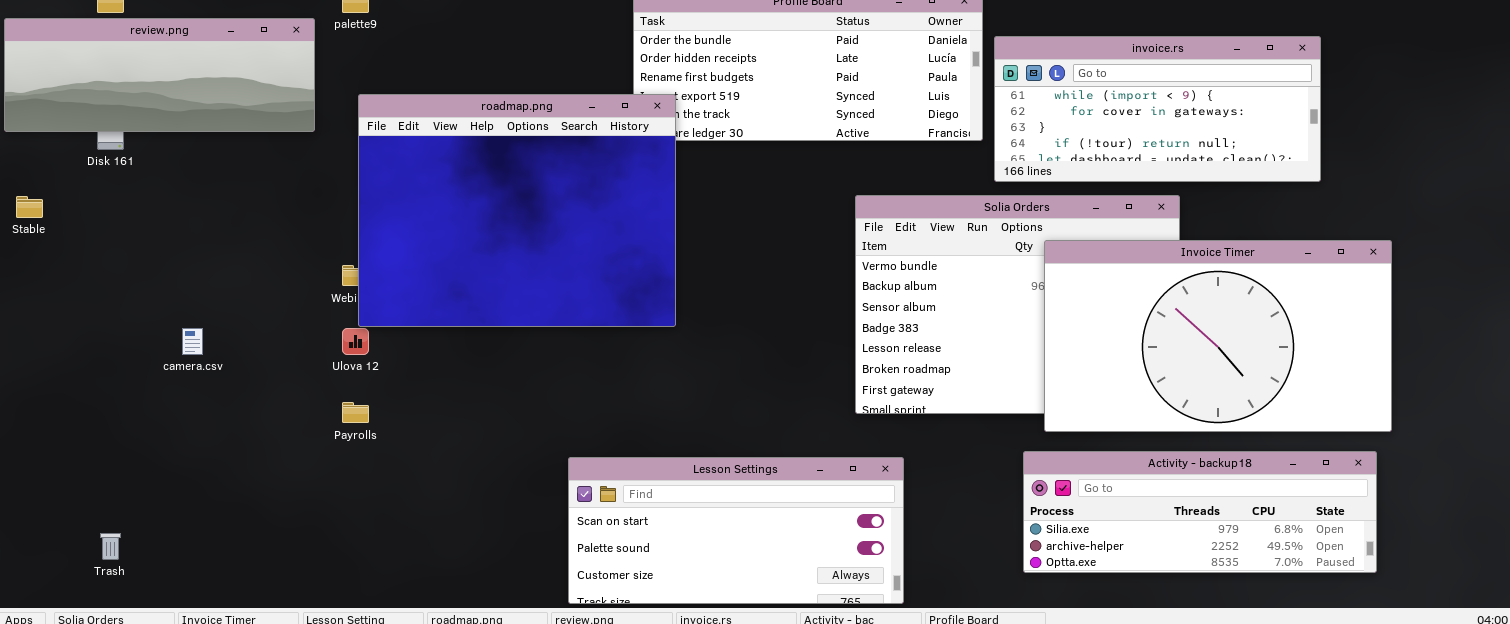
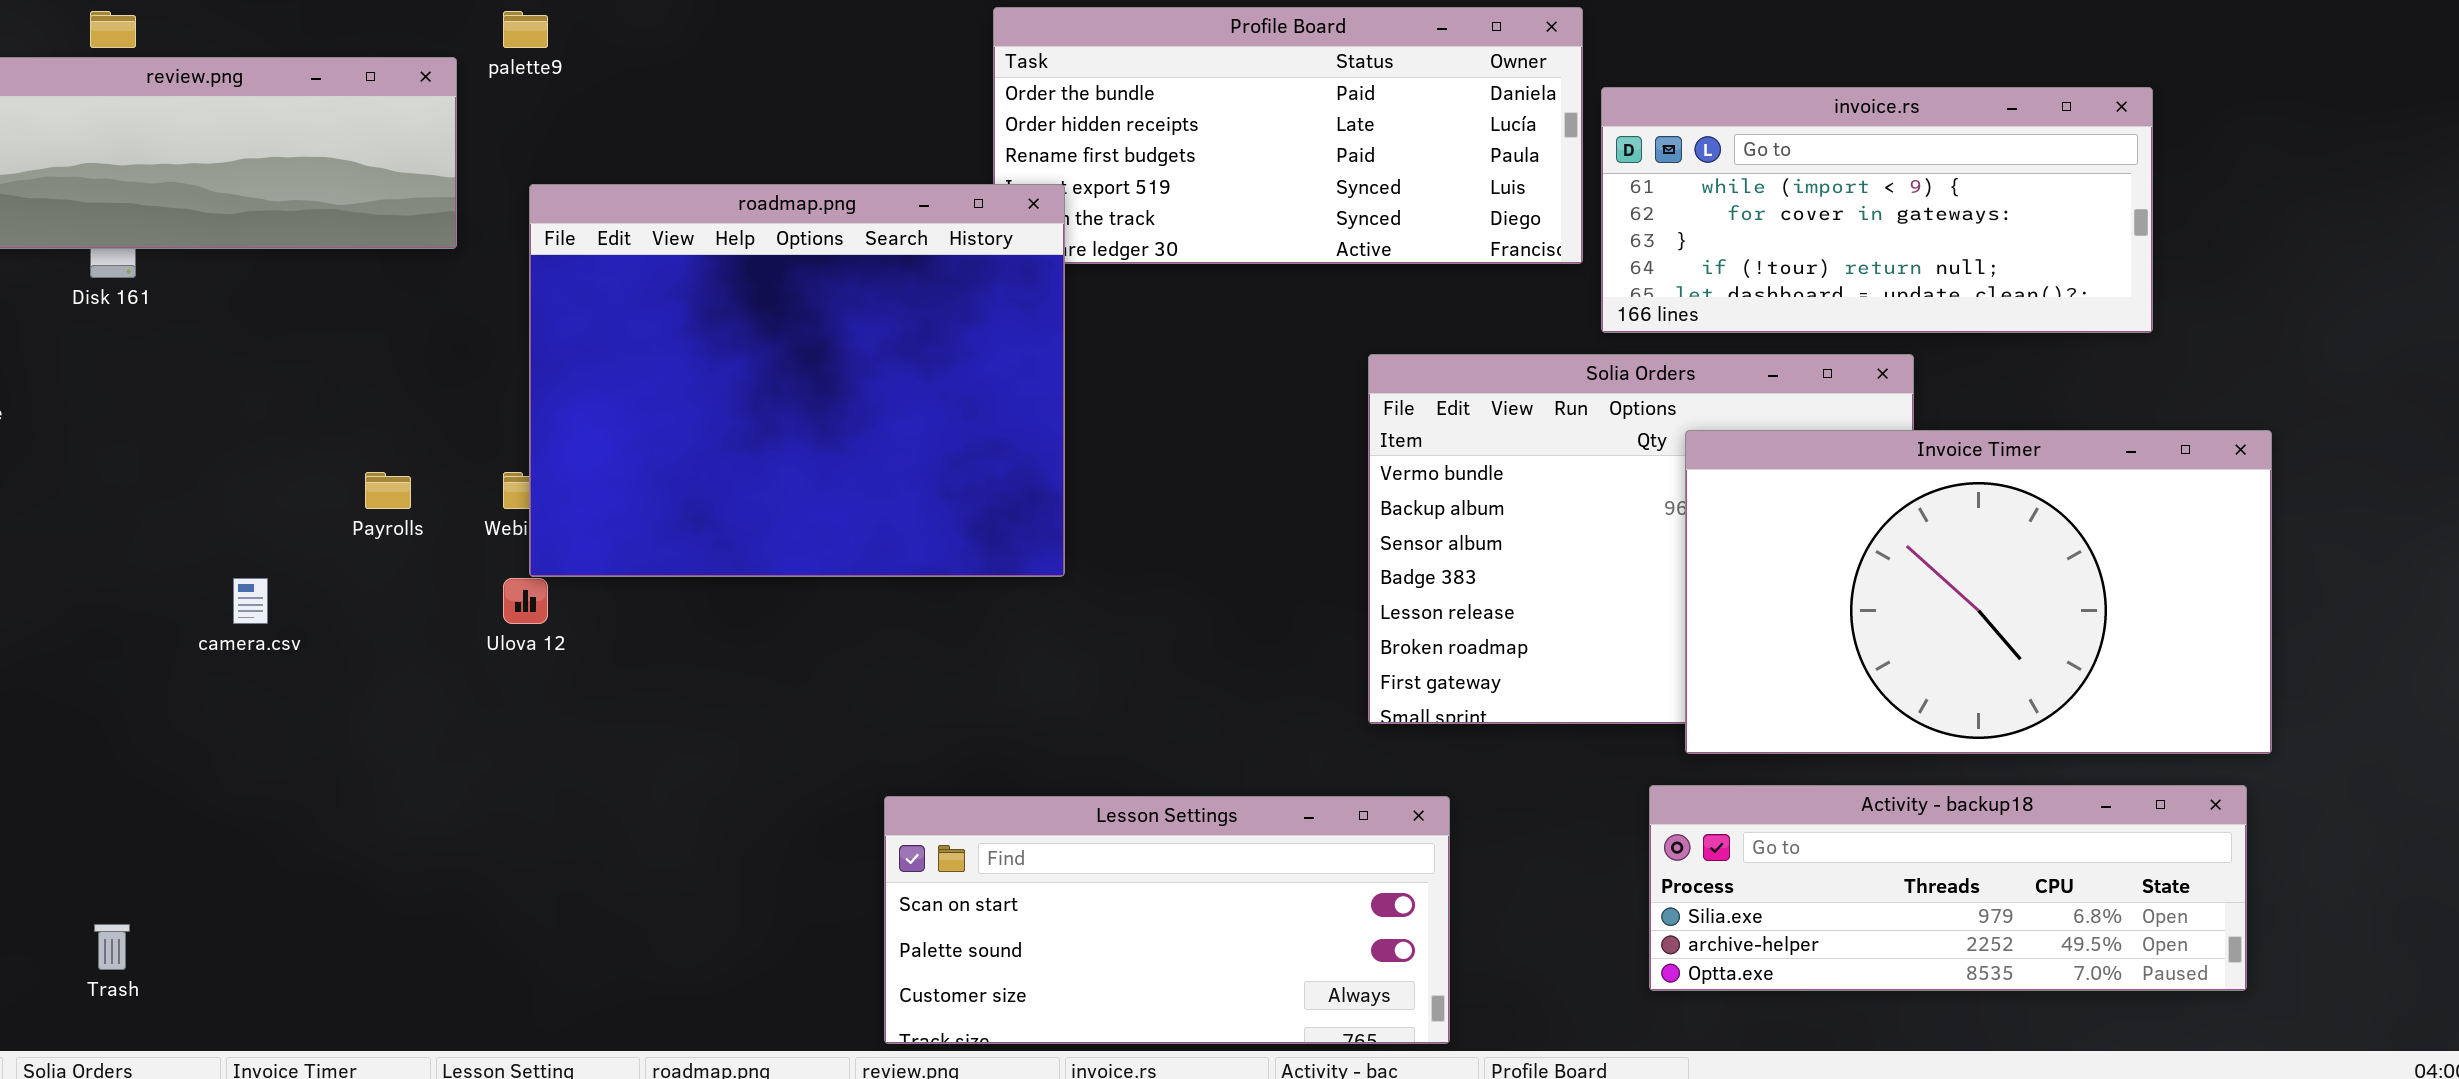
Payrolls: [342,402,369,423] -> [365,472,411,509], moved

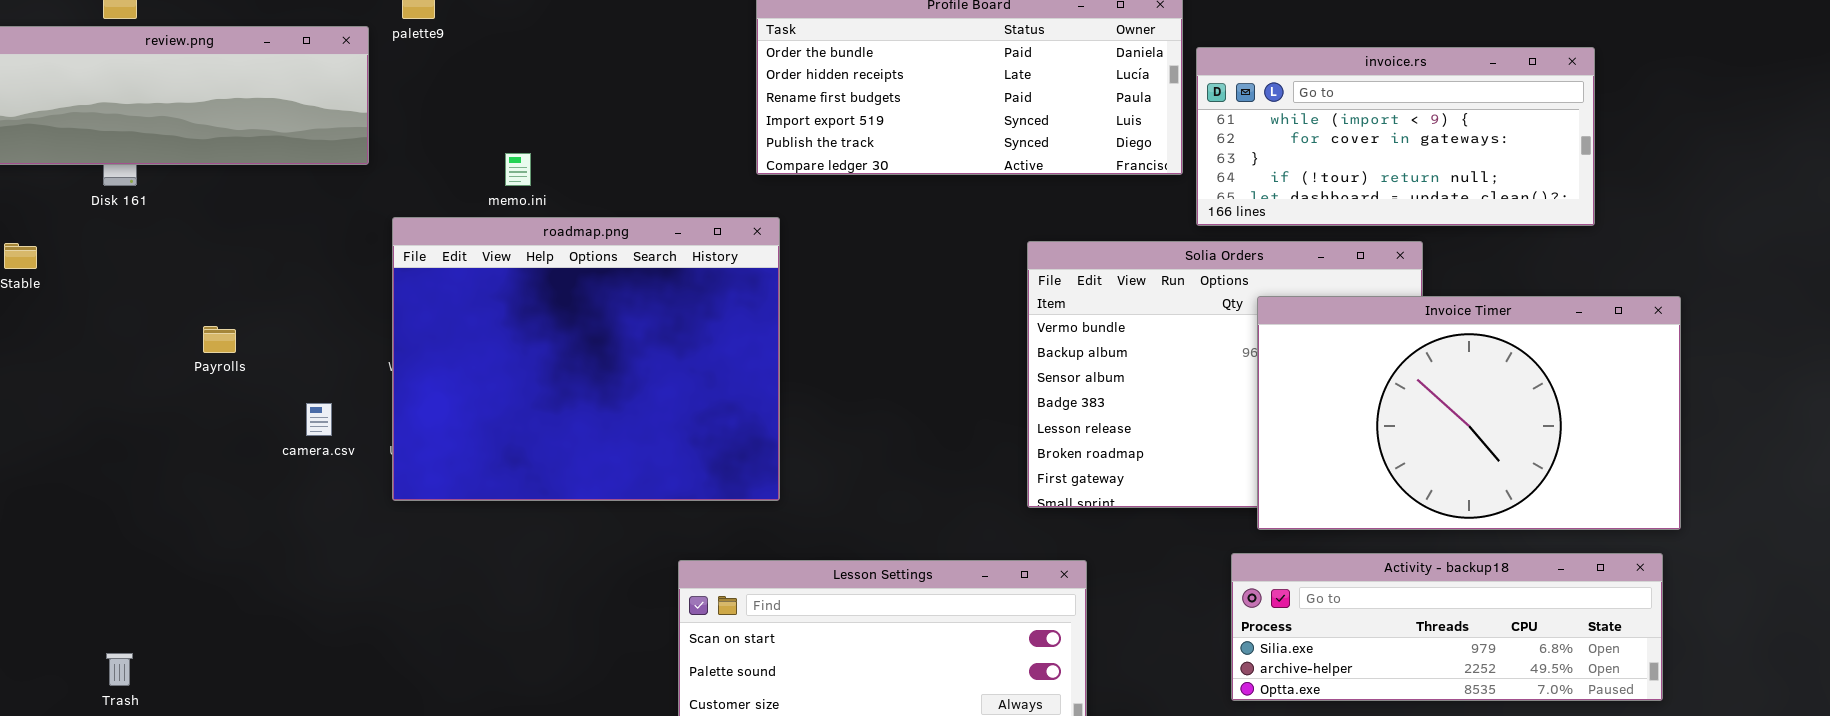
roadmap.png: [529,184,1065,577] -> [392,217,780,501], moved
Payrolls: [365,472,411,509] -> [203,326,236,353], moved
camera.csv: [233,578,268,624] -> [306,403,332,436], moved

